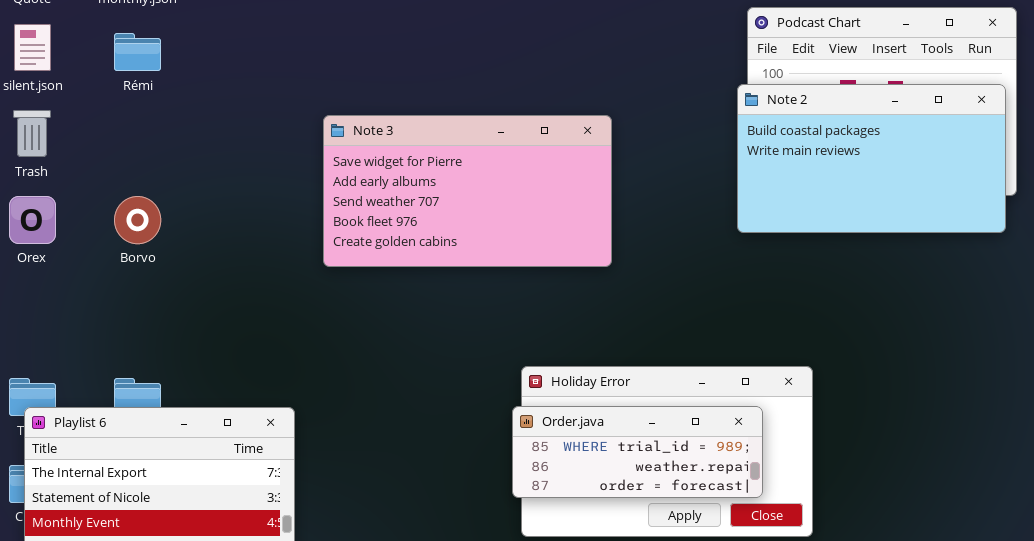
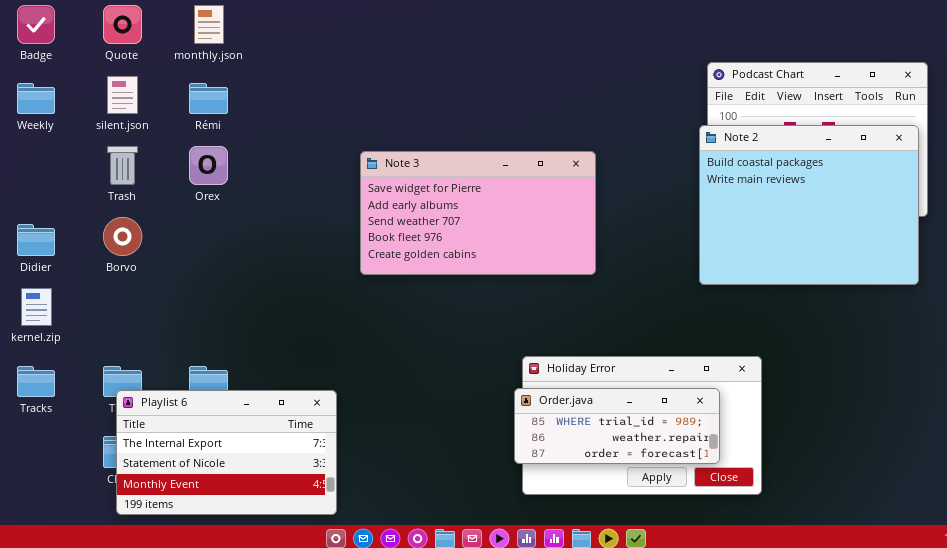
Note 2: [737,84,1006,233] -> [699,125,919,285], resized
Orex: [9,196,56,244] -> [189,146,228,185], moved
Borvo: [114,196,161,244] -> [103,217,142,256], moved

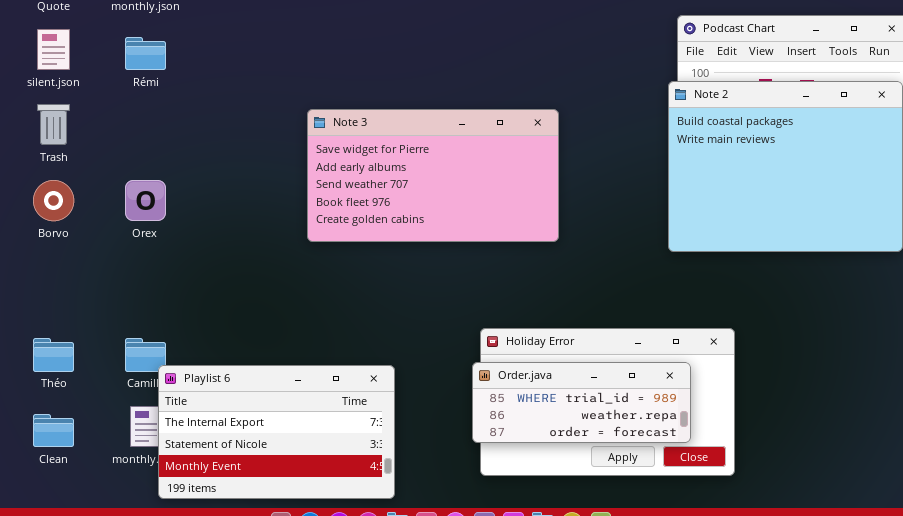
Orex: [189,146,228,185] -> [125,180,166,221], moved
Playlist 6: [116,390,337,515] -> [158,365,395,499], moved

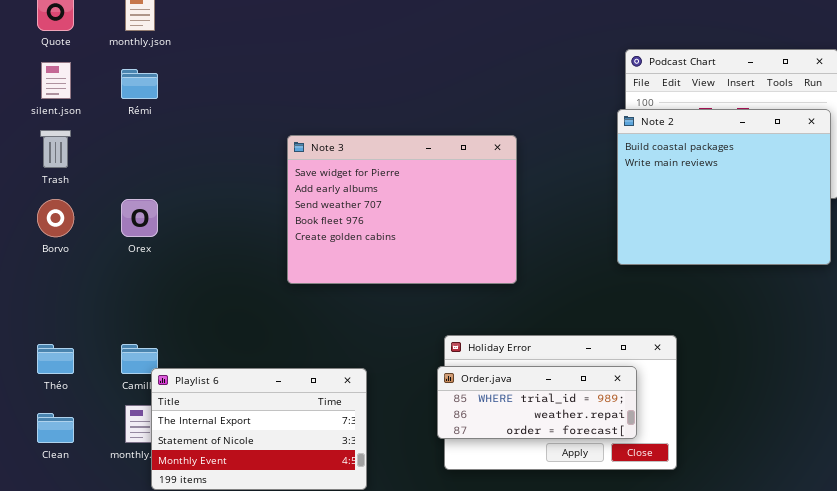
Note 3: [307,109,559,242] -> [287,135,517,284], resized

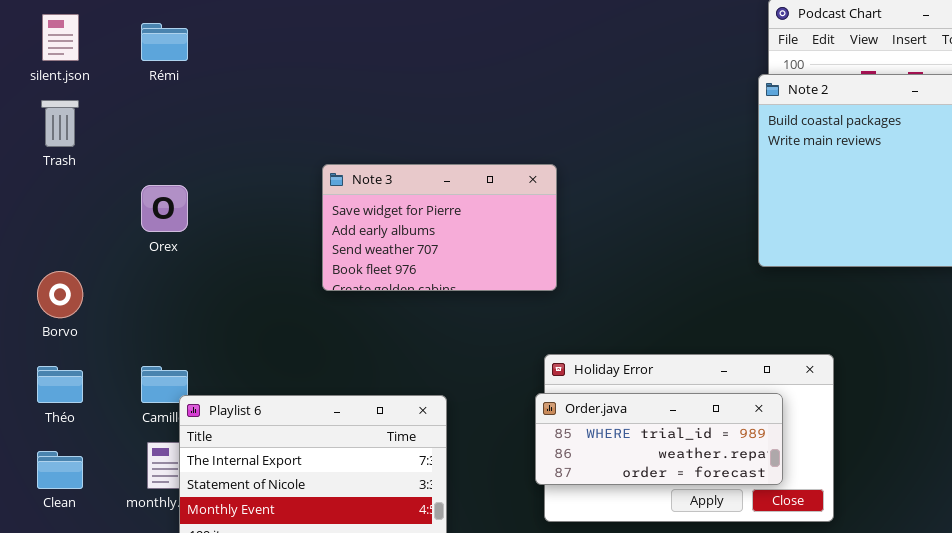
Note 3: [287,135,517,284] -> [322,164,557,291], moved, resized
Borvo: [37,199,74,237] -> [37,271,83,318], moved

